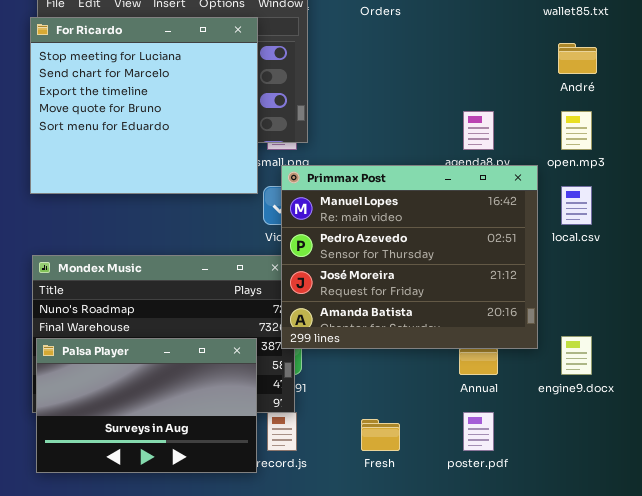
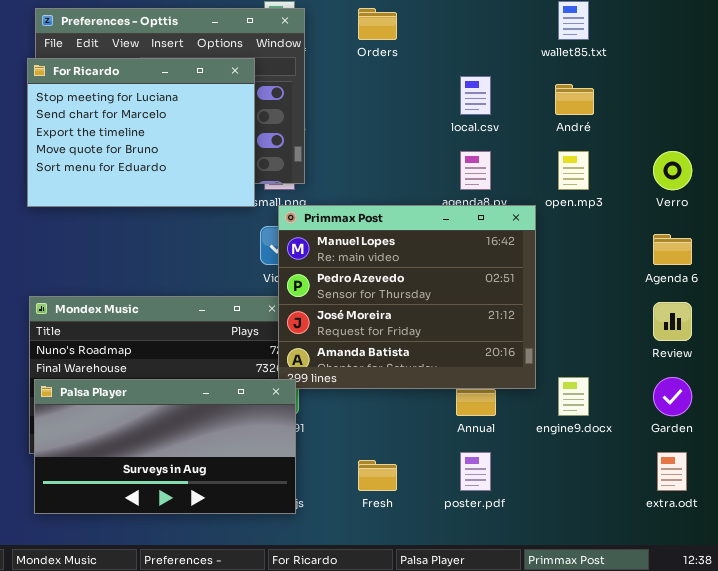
For Ricardo: [30,17,258,194] -> [27,58,255,207], resized
local.csv: [561,186,592,225] -> [460,76,491,115], moved
Palsa Player: [36,338,257,473] -> [34,379,296,514], resized

